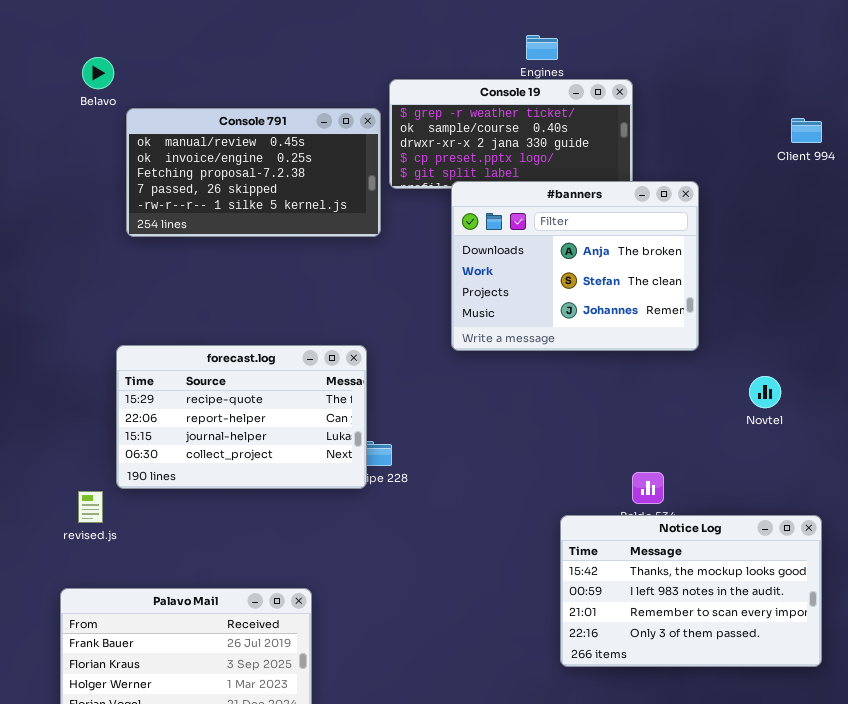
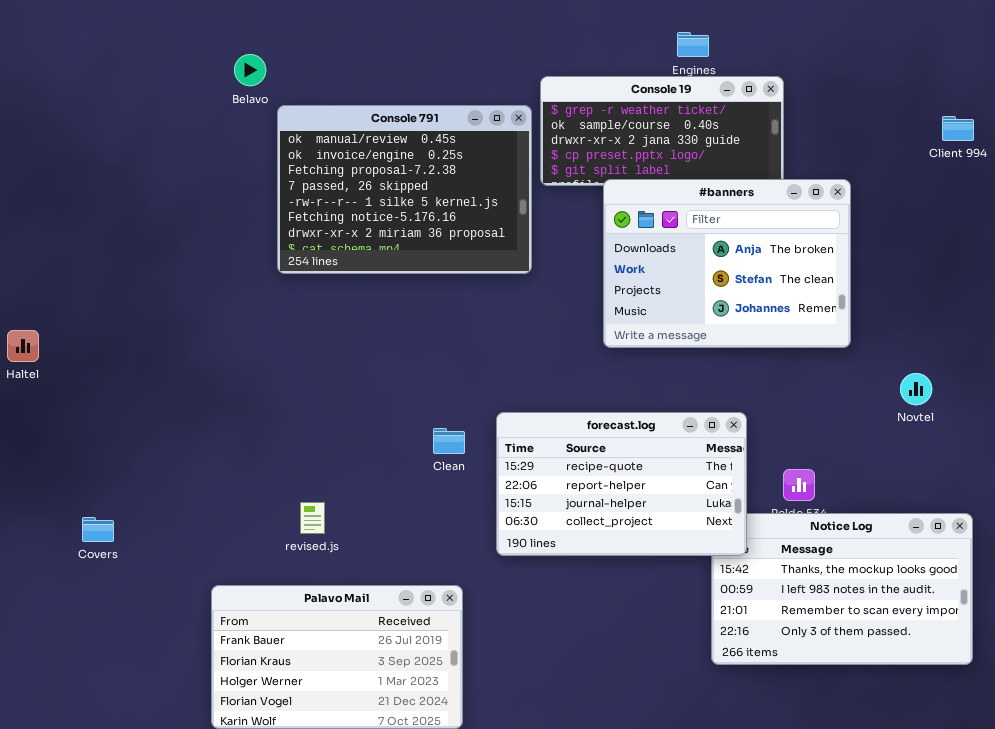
Console 791: [126,108,381,237] -> [277,105,532,274], resized
forecast.log: [116,345,367,489] -> [496,412,747,556], moved
revised.js: [78,491,103,523] -> [300,502,325,534], moved

